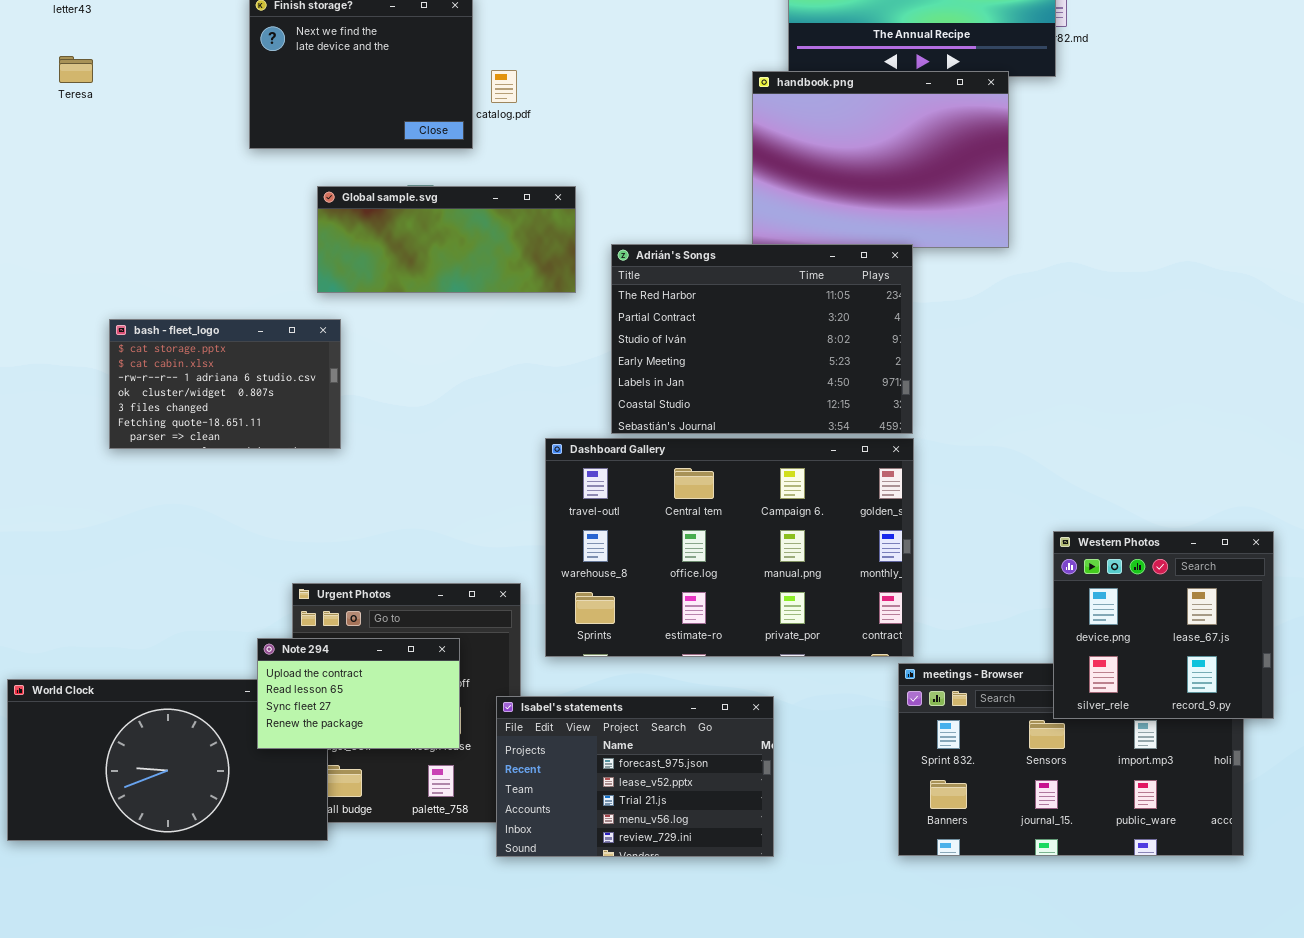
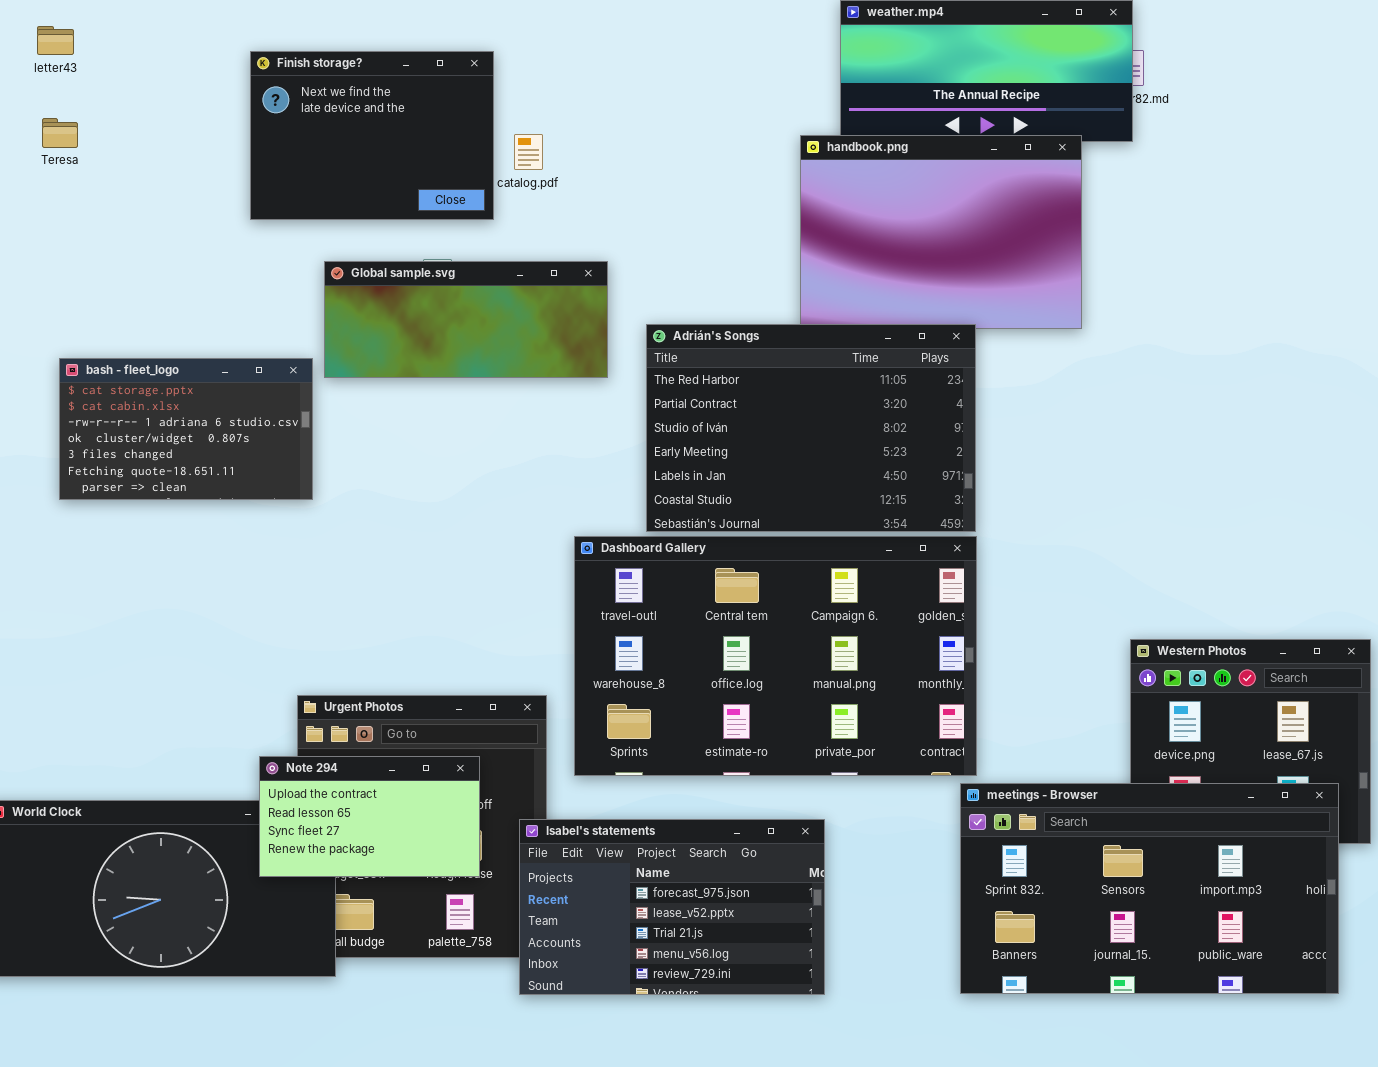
bash - fleet_logo: [109,319,341,449] -> [59,358,313,500], moved
meetings - Browser: [898,663,1244,856] -> [960,783,1339,994], raised

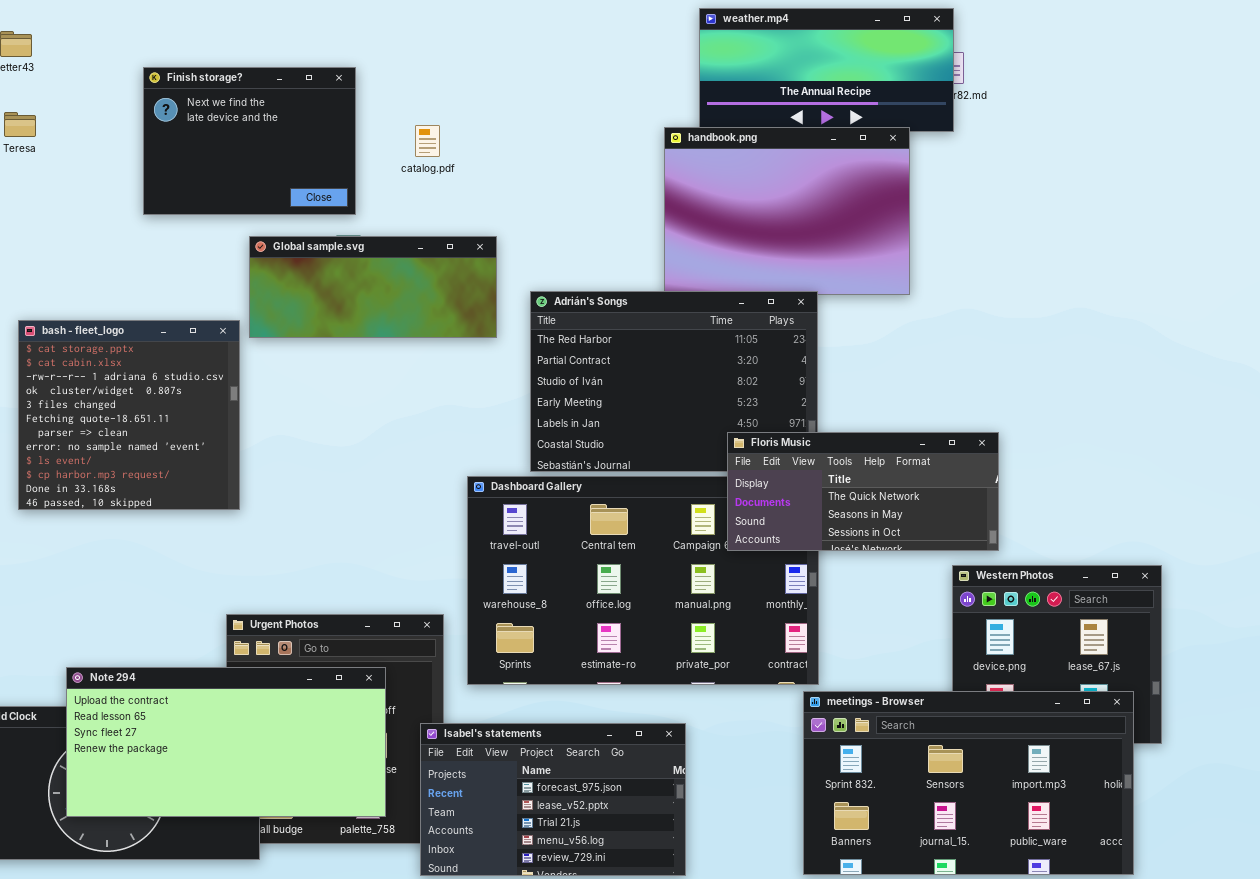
Finish storage?: [250,51,494,220] -> [143,67,356,215], moved
bash - fleet_logo: [59,358,313,500] -> [18,320,240,510], resized
Floris Music: none -> [727,432,999,551], opened
Note 294: [259,756,480,877] -> [66,667,386,817], resized

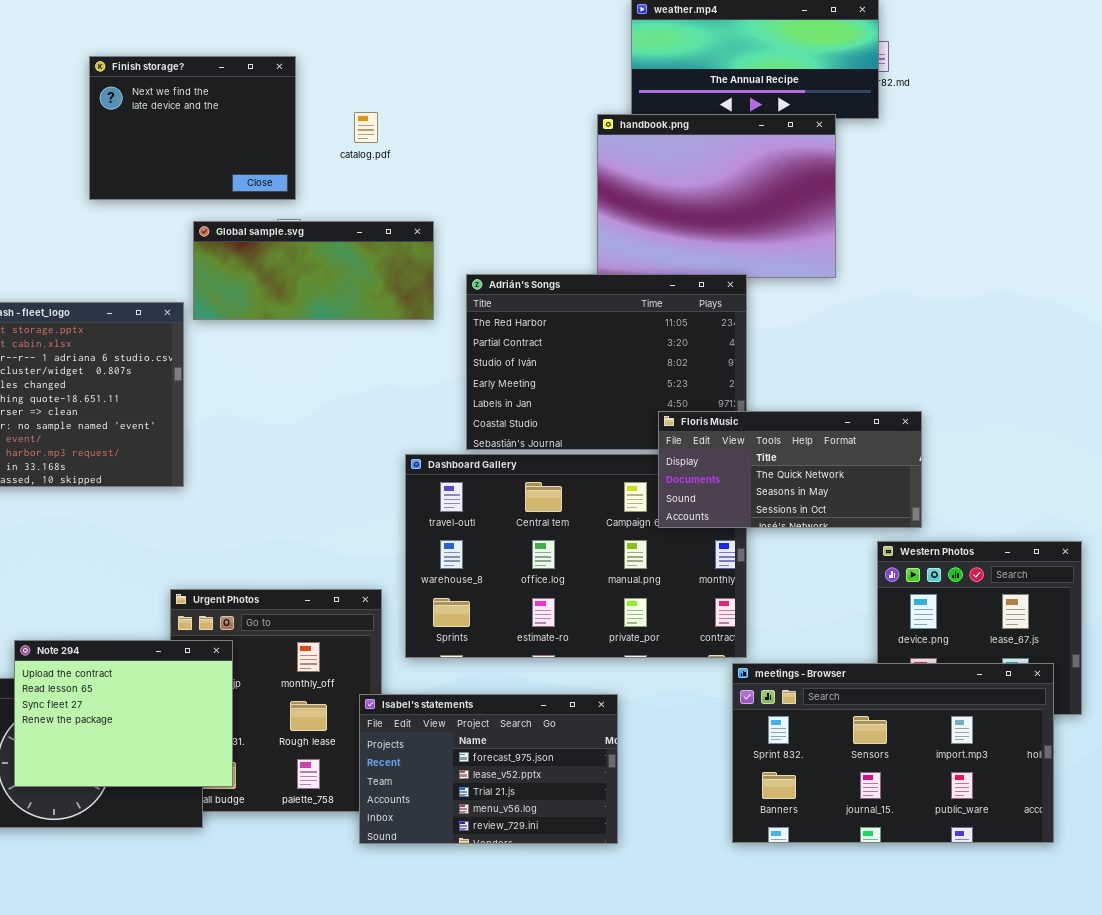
Note 294: [66,667,386,817] -> [14,640,233,787], resized

